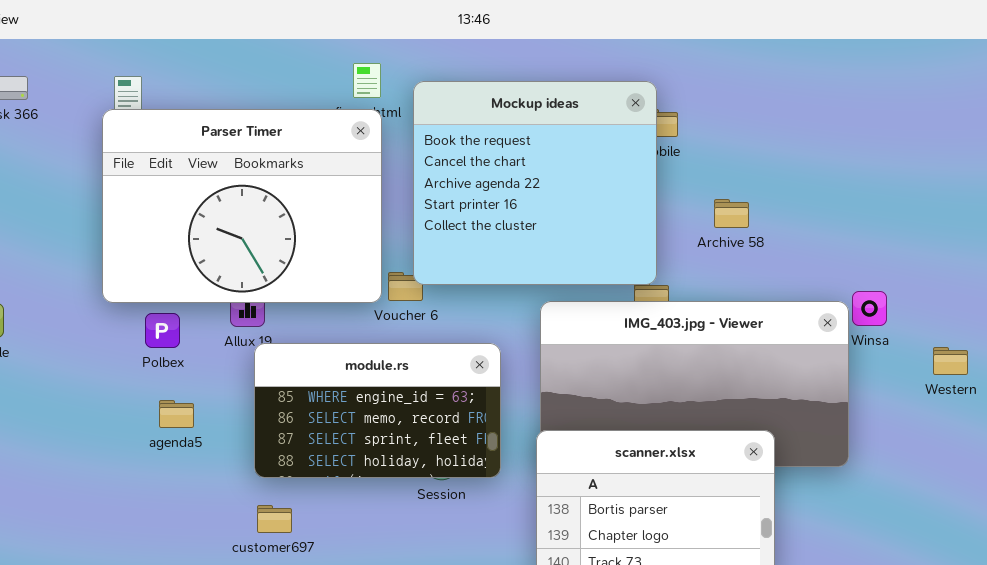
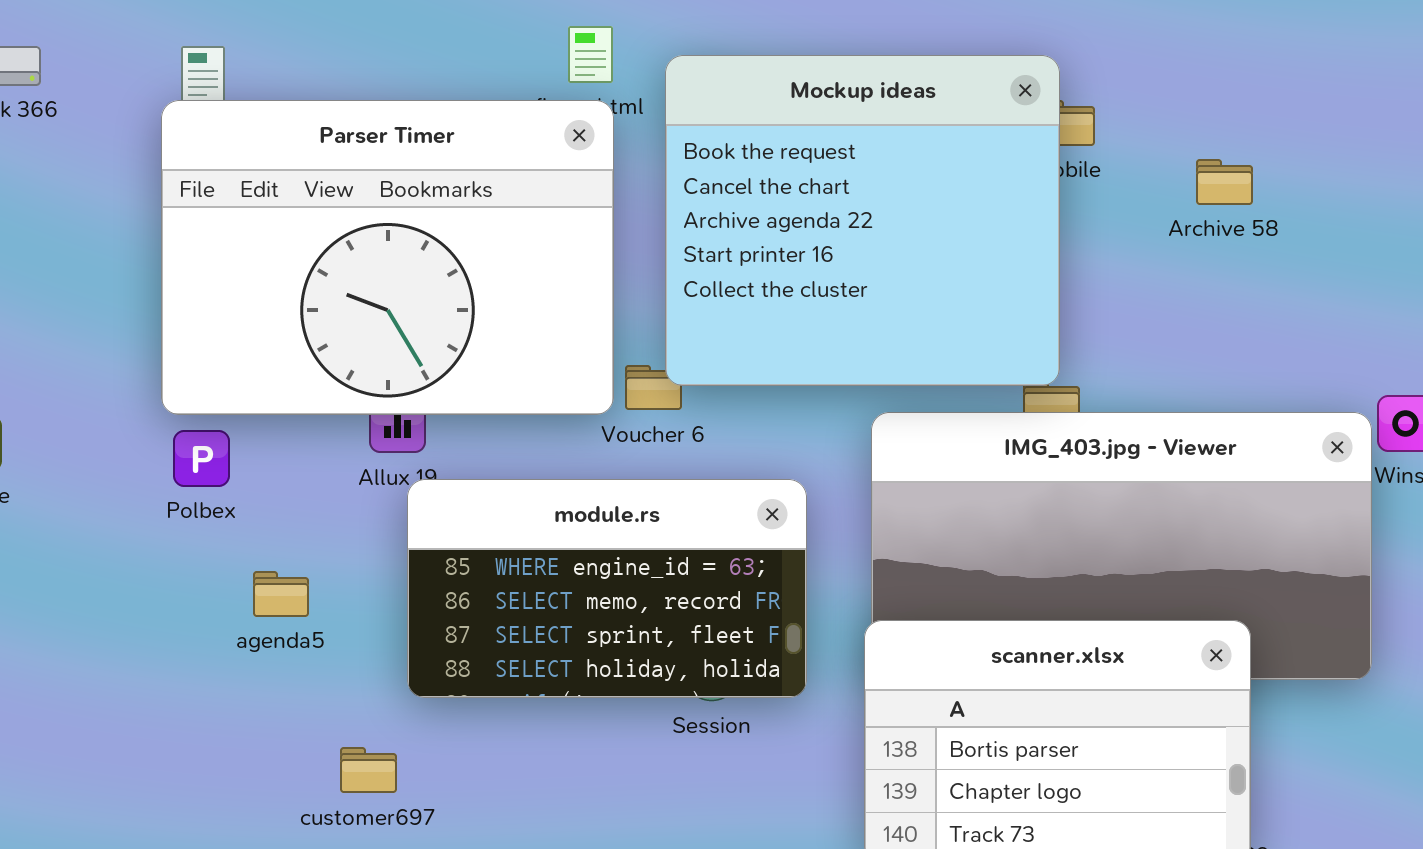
Archive 58: [714,199,749,228] -> [1196,159,1253,205], moved
Polbex: [145,313,180,348] -> [173,430,230,487], moved
customer697: [257,505,292,533] -> [340,747,397,793], moved

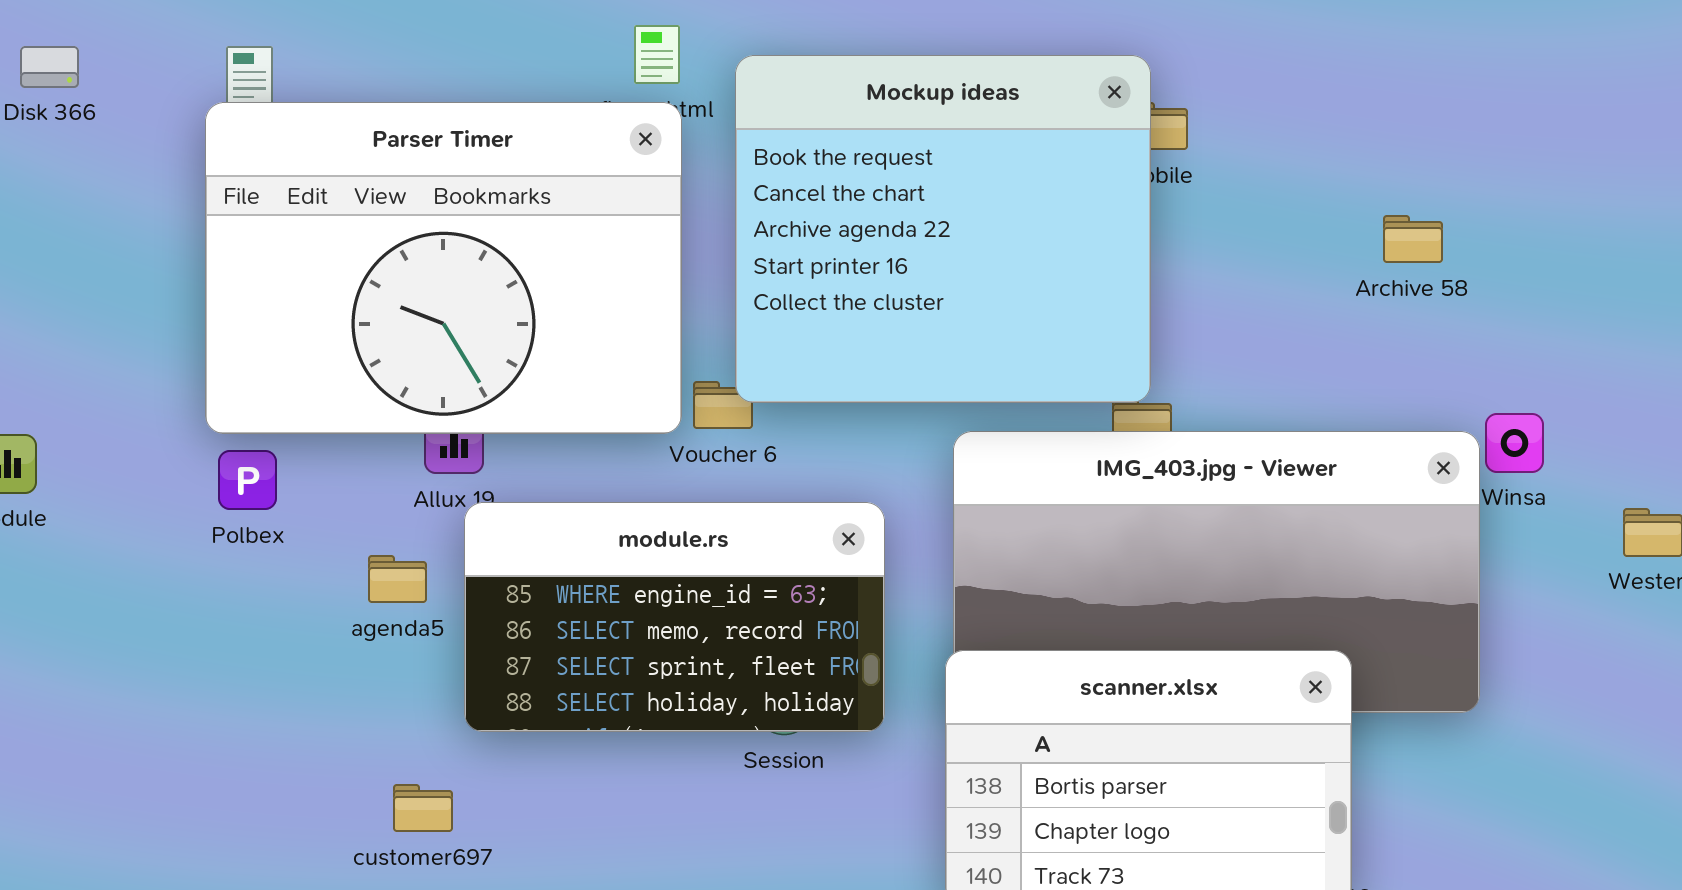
Archive 58: [1196,159,1253,205] -> [1383,215,1443,263], moved
agenda5: [253,571,309,617] -> [368,555,427,603], moved

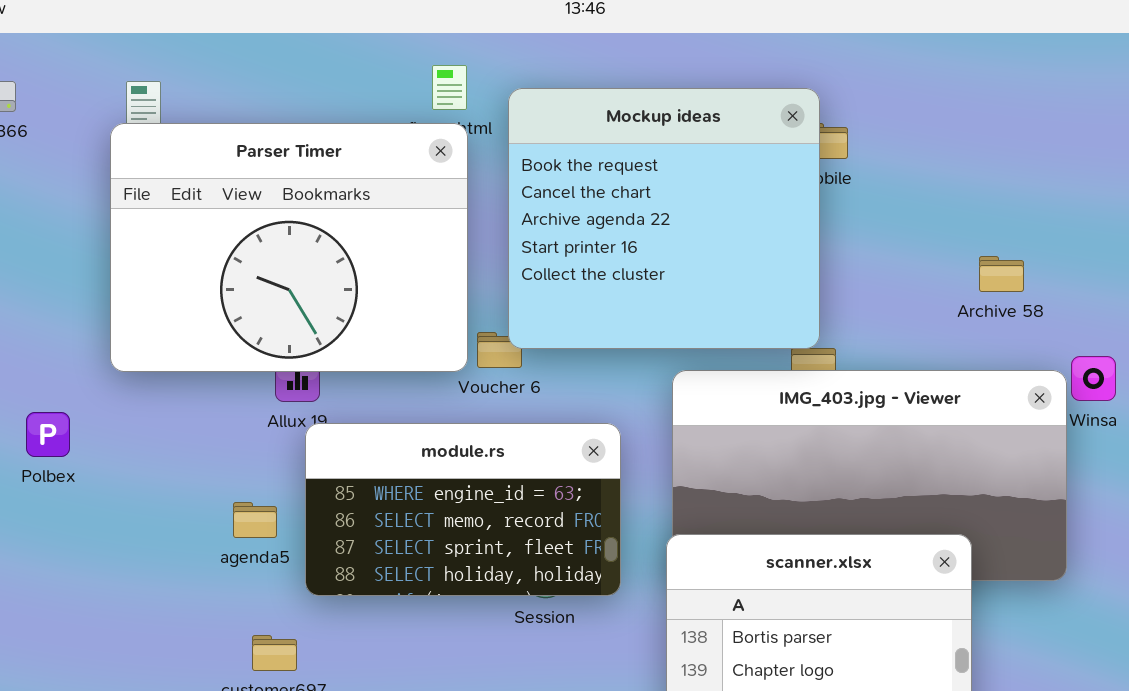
Archive 58: [1383,215,1443,263] -> [979,256,1024,292], moved
Polbex: [218,450,277,510] -> [26,412,70,457], moved
agenda5: [368,555,427,603] -> [233,502,277,538], moved

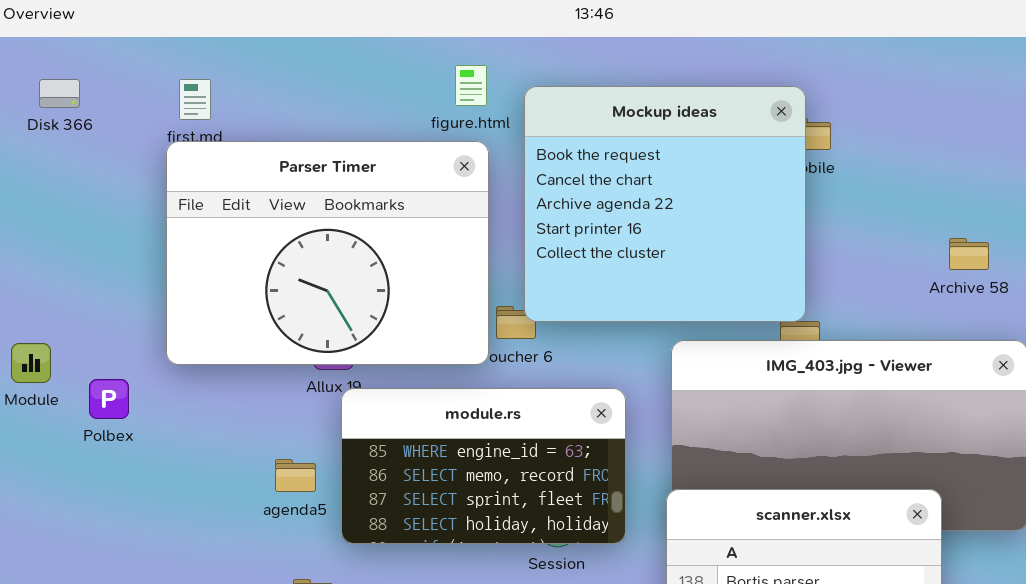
Parser Timer: [110,123,468,372] -> [166,141,489,365], moved

